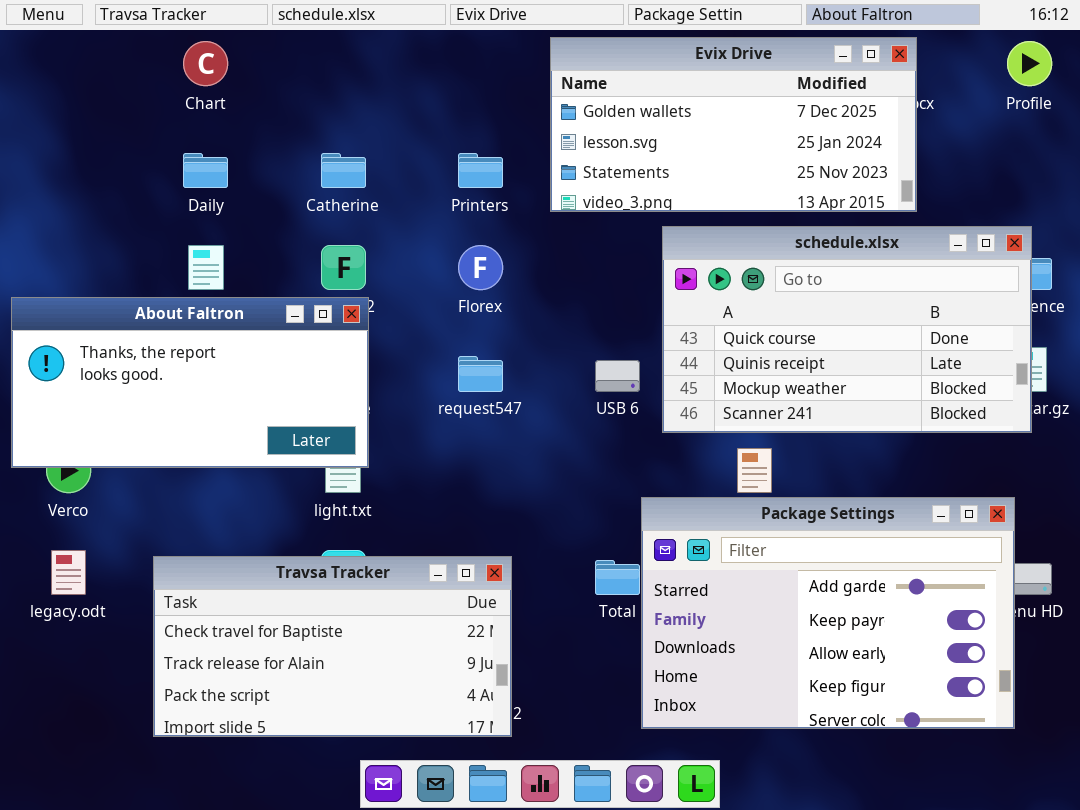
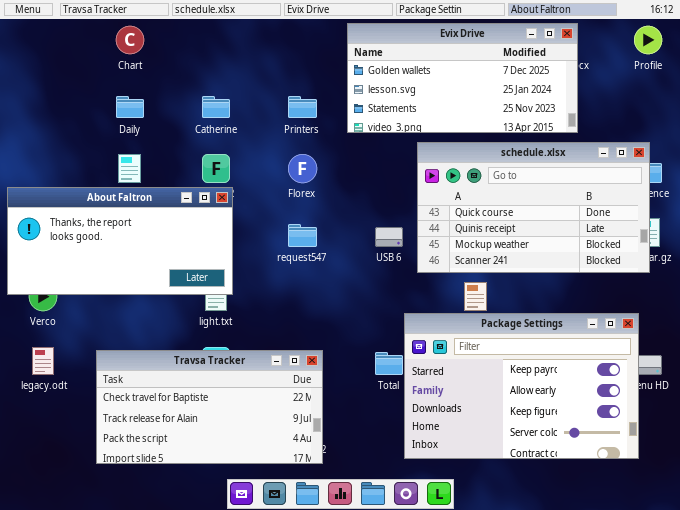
Package Settings: [641,497,1015,729] -> [404,313,639,459], scrolled down 1 row

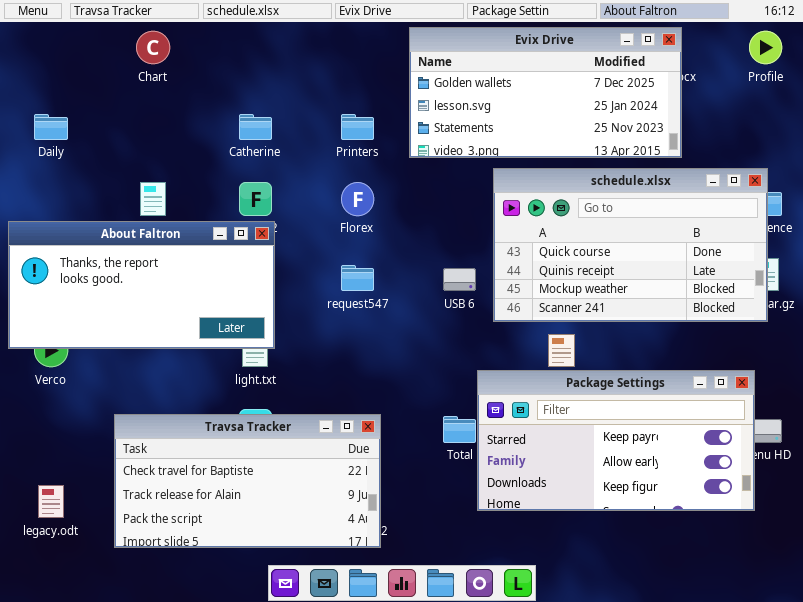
Daily: [116,96,144,118] -> [34,114,68,140], moved
Package Settings: [404,313,639,459] -> [477,370,755,511], resized
legacy.odt: [32,347,54,375] -> [38,485,64,518], moved

